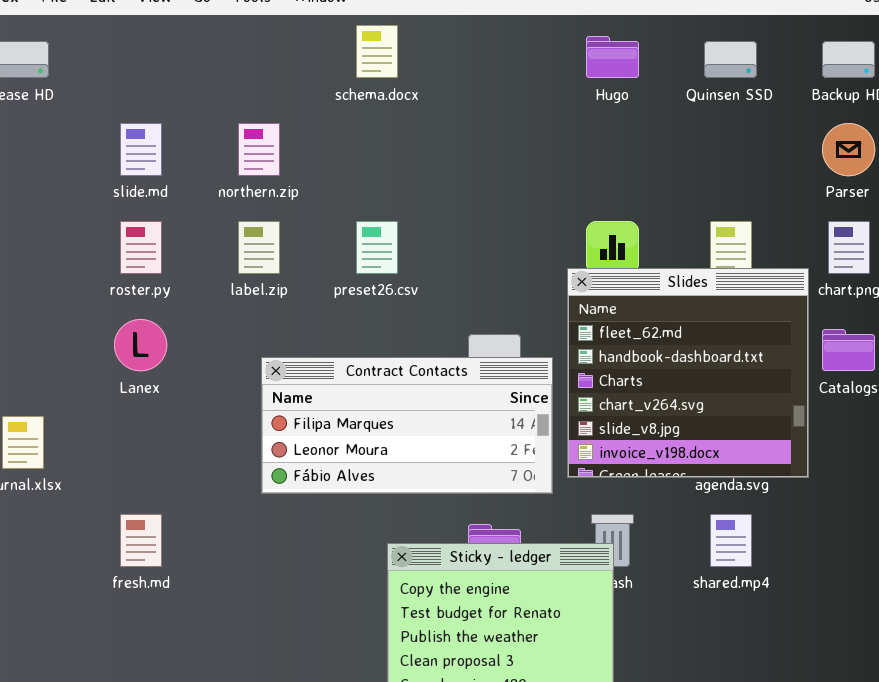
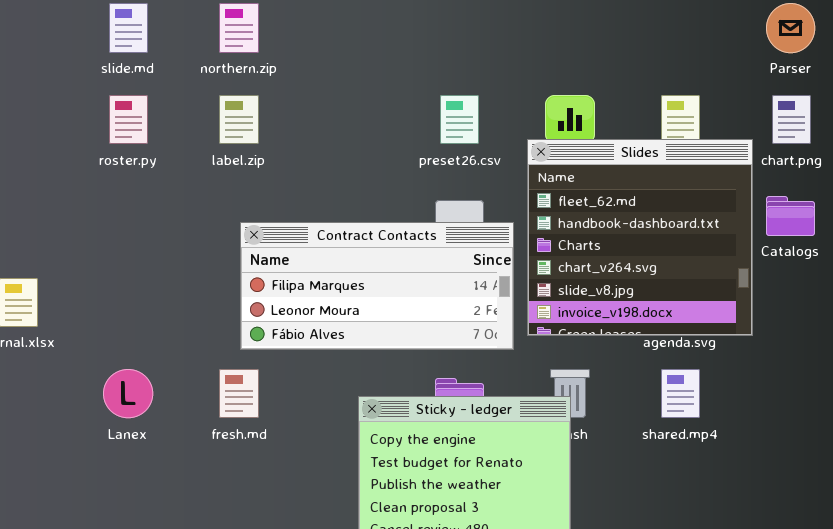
preset26.csv: [356,221,398,274] -> [440,95,479,144], moved
Lanex: [114,319,167,371] -> [103,369,153,418], moved
fresh.md: [120,514,162,567] -> [219,369,259,418], moved

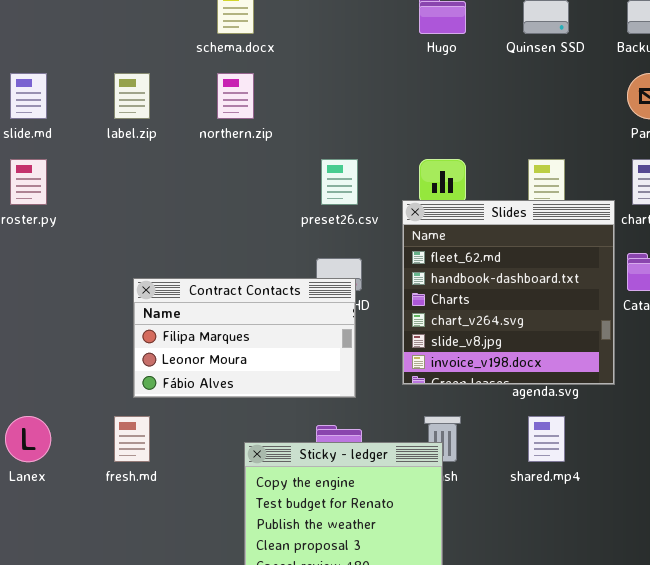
northern.zip: [219,3,259,53] -> [217,73,254,119], moved
label.zip: [219,95,259,144] -> [114,73,150,119], moved
Contract Contacts: [240,222,514,350] -> [133,278,356,398], resized

